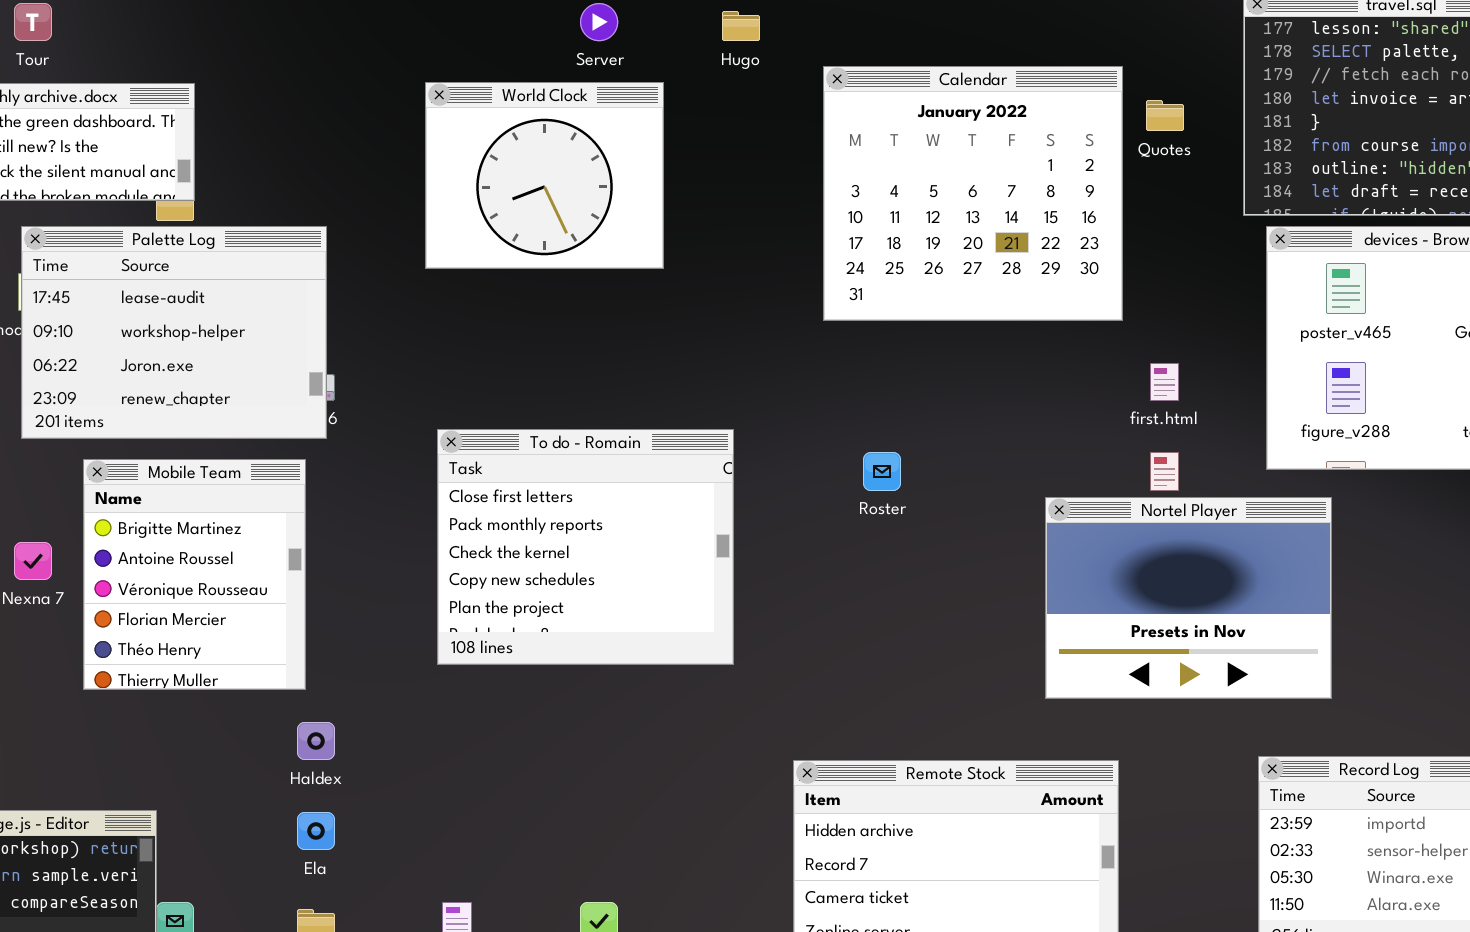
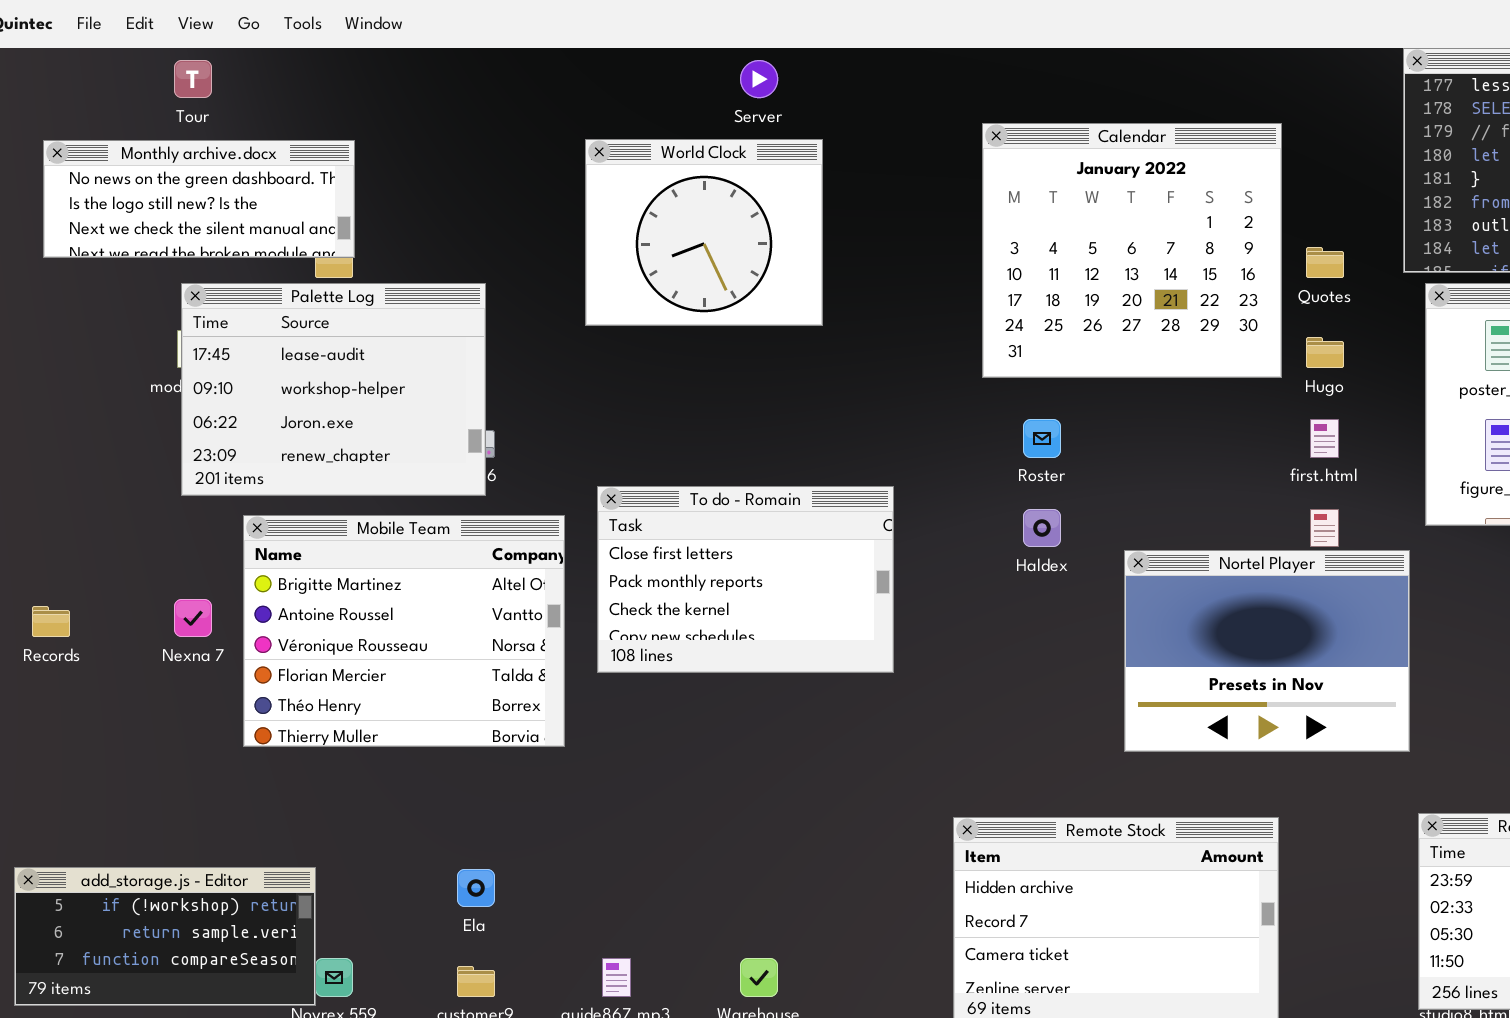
Hugo: [722,11,760,41] -> [1306,337,1344,368], moved
Quotes: [1146,100,1184,131] -> [1306,247,1344,278], moved
To do - Romain: [437,429,734,665] -> [597,486,894,673], resized
Roster: [863,452,901,491] -> [1023,419,1061,458], moved
Mobile Team: [83,459,306,690] -> [243,515,565,747], resized
Nortel Player: [1045,497,1332,699] -> [1124,550,1410,752], moved
Haldex: [297,722,335,760] -> [1023,509,1061,547], moved

